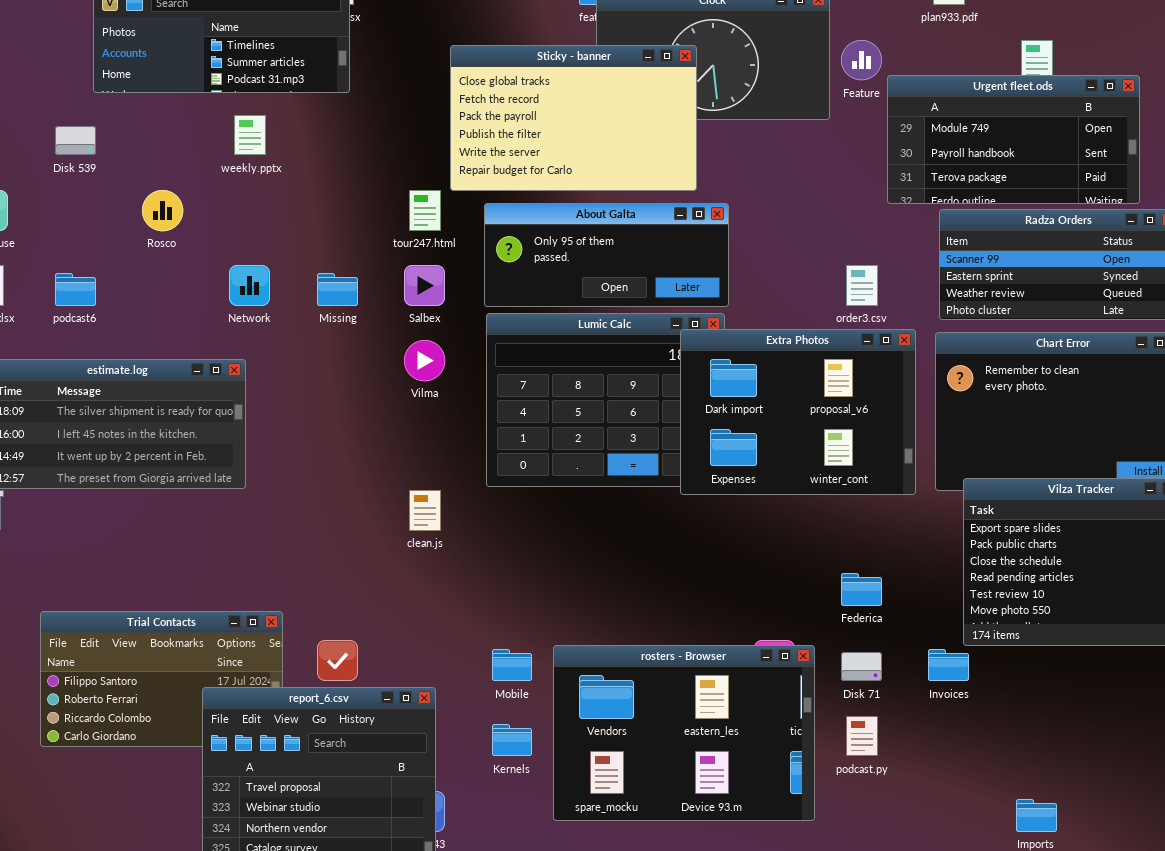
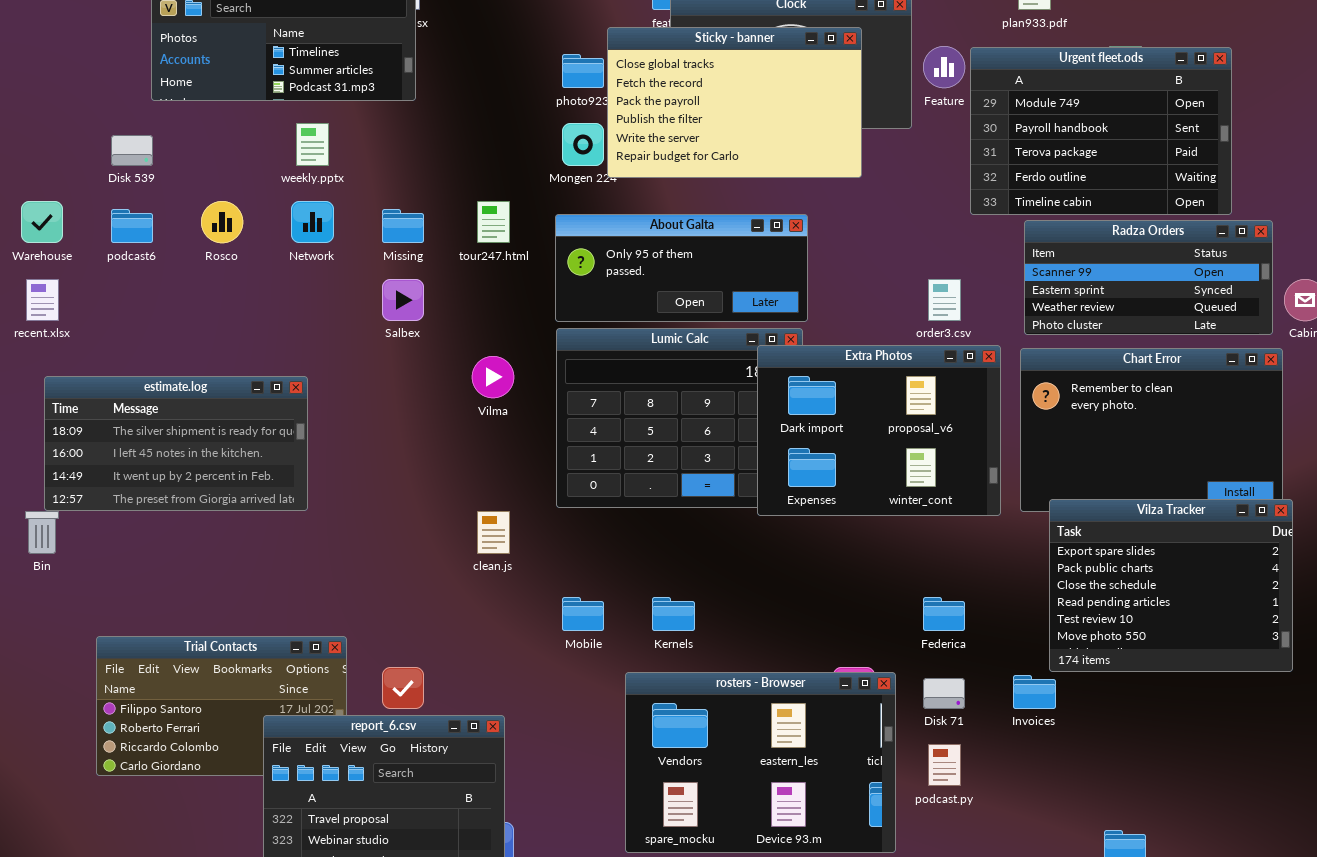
Sticky - banner: [450,45,697,191] -> [607,27,862,178], moved
Urgent fleet.ods: [887,75,1140,204] -> [970,47,1232,215], resized
Network: [229,265,270,306] -> [291,201,334,243], moved
Salbex: [404,265,445,306] -> [382,279,424,321], moved
podcast6: [55,273,96,306] -> [111,209,153,243], moved
Missing: [317,273,358,306] -> [382,209,424,243], moved
Mobile: [492,649,532,681] -> [562,597,604,631], moved
Kernels: [492,724,532,756] -> [652,597,695,631], moved

